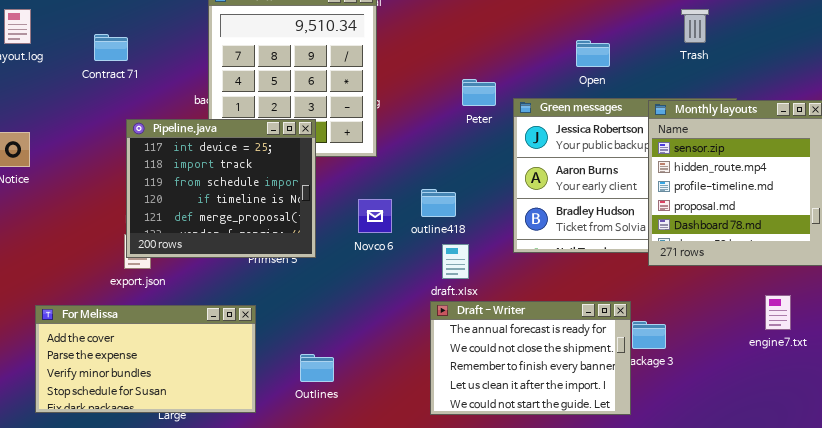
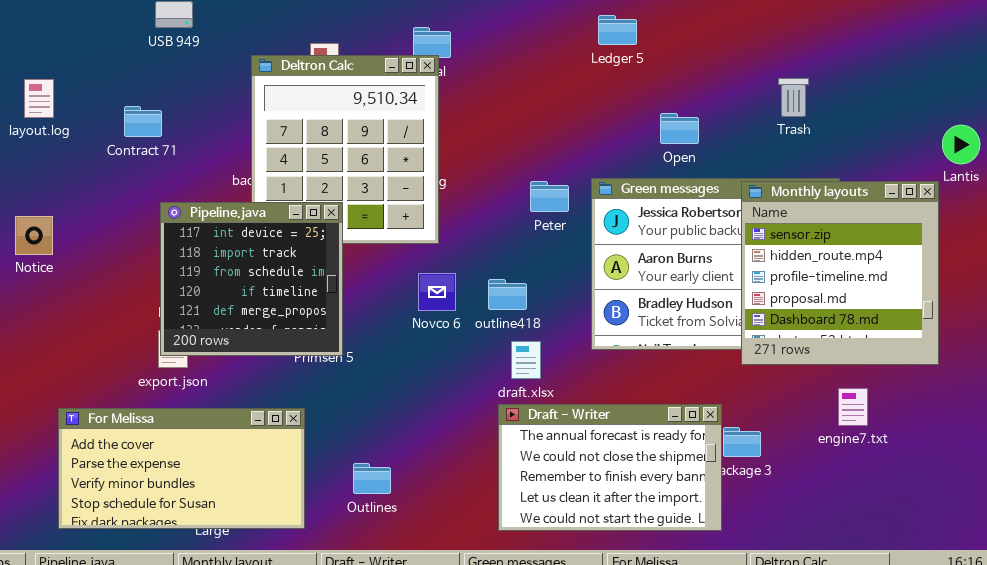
Peter: [462,79,496,106] -> [530,181,569,212], moved
Pipeline.java: [126,119,316,258] -> [160,202,343,356], resized
Novco 6: [358,199,392,233] -> [418,273,456,311], moved
engine7.txt: [765,295,791,330] -> [838,388,868,426], moved

